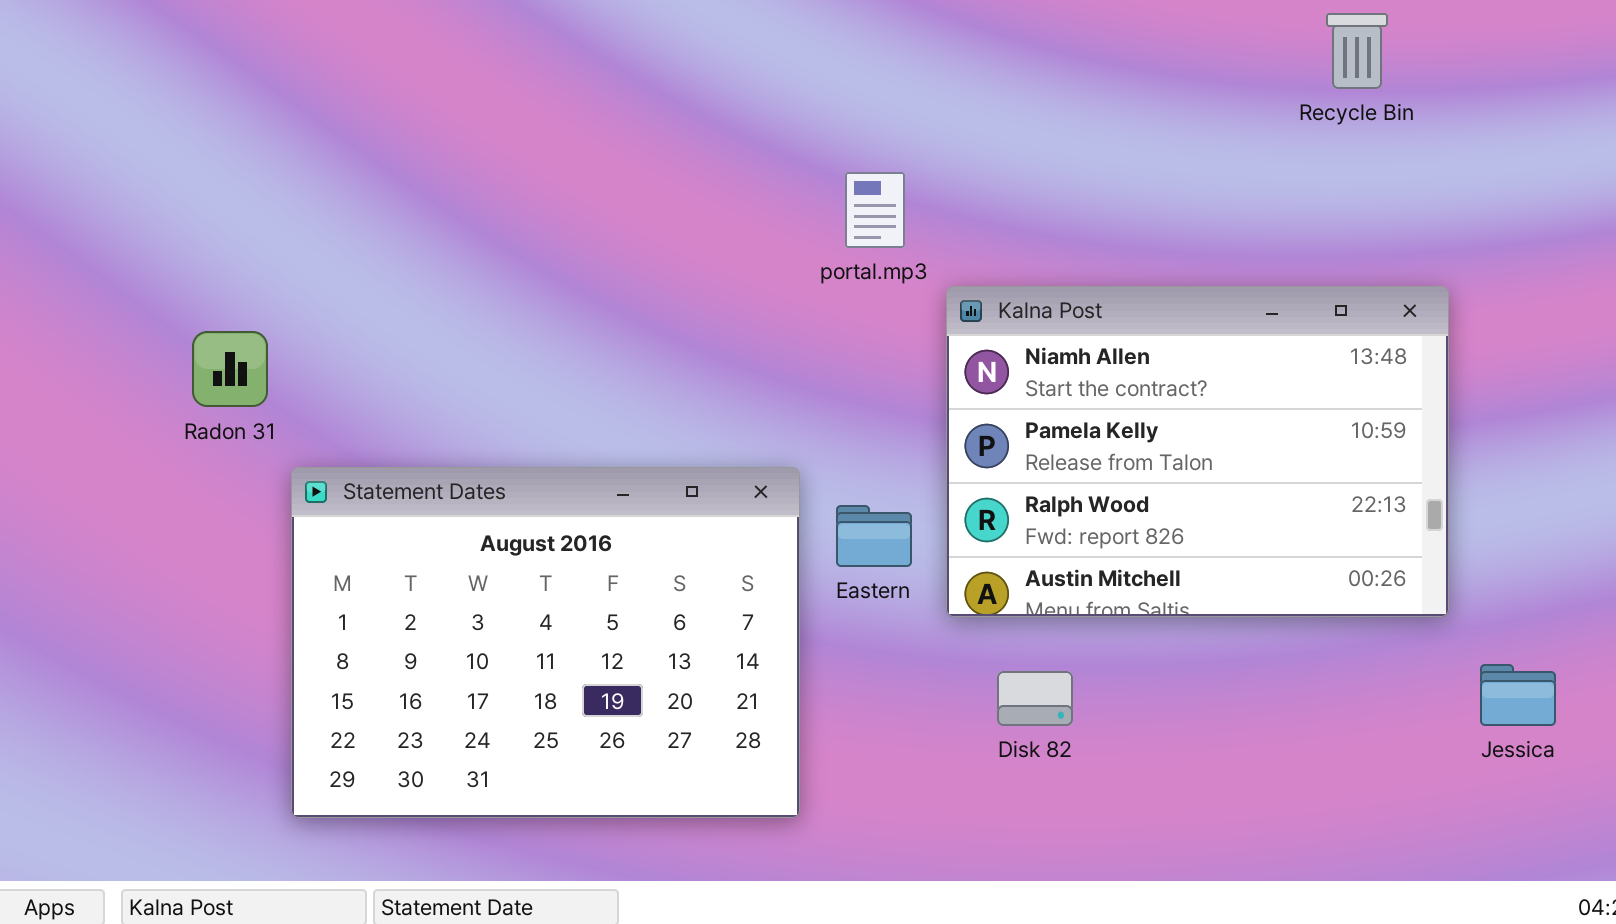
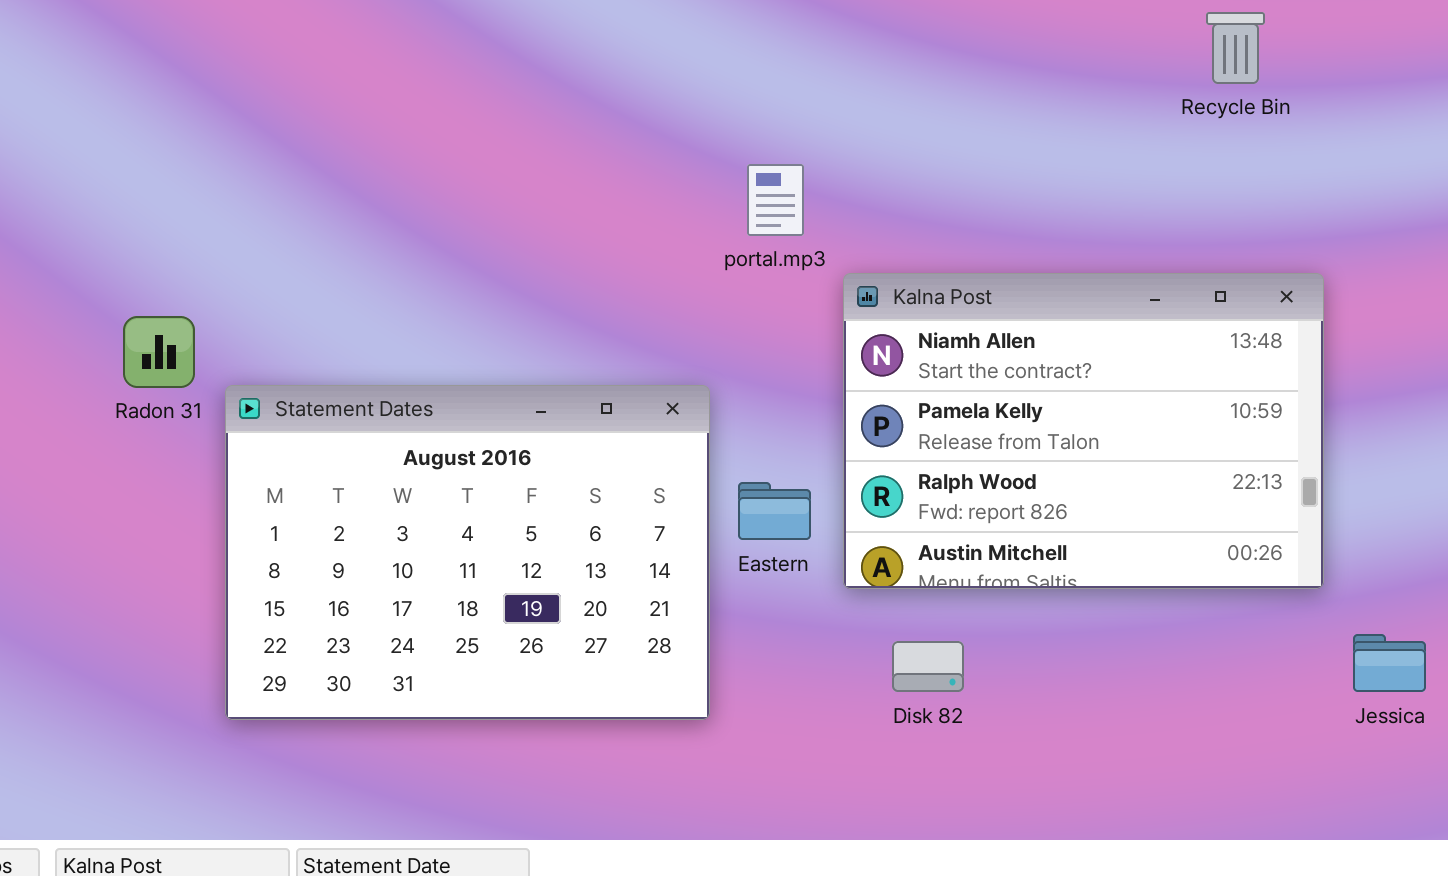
Statement Dates: [291,467,800,818] -> [225,385,710,720], moved

